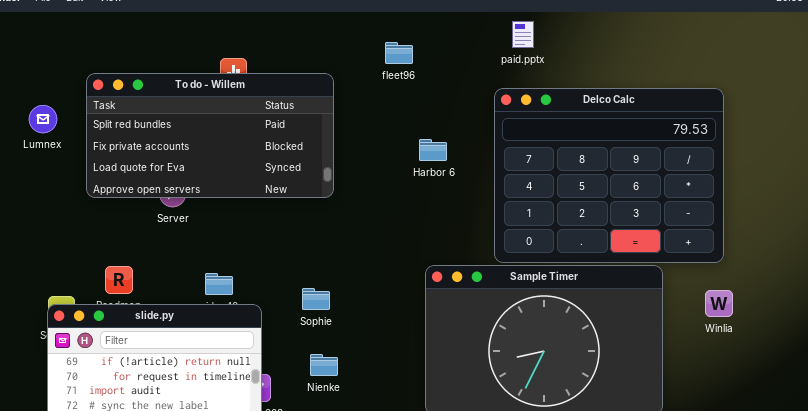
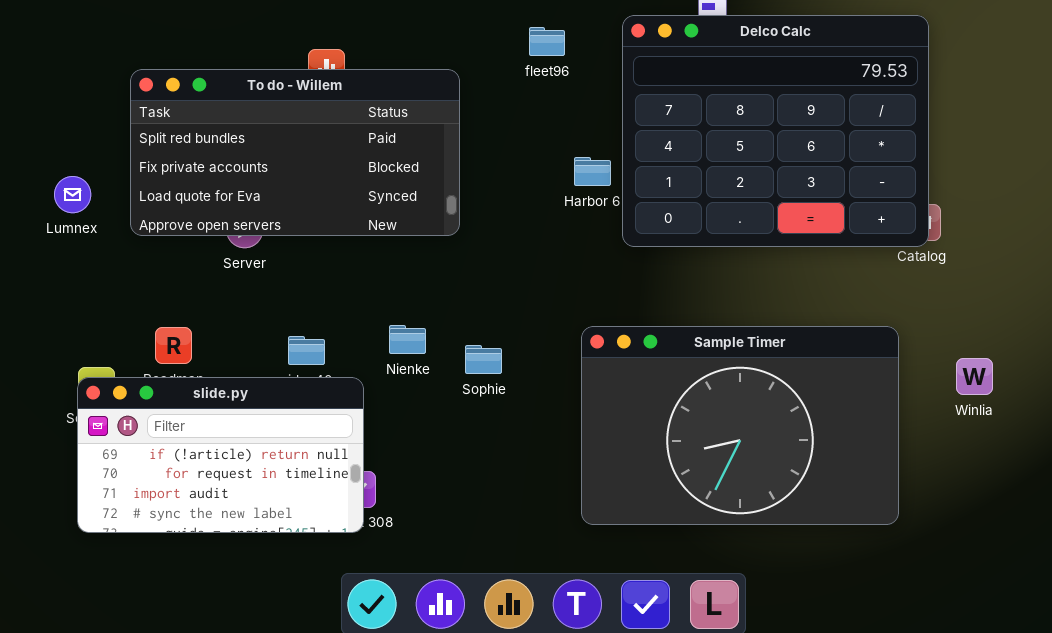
Delco Calc: [494,88,724,263] -> [622,15,929,247], moved
Lumnex: [29,105,57,133] -> [54,176,91,213], moved
Sophie: [302,288,330,310] -> [465,345,502,374], moved
Nienke: [310,354,338,376] -> [389,325,426,354], moved

